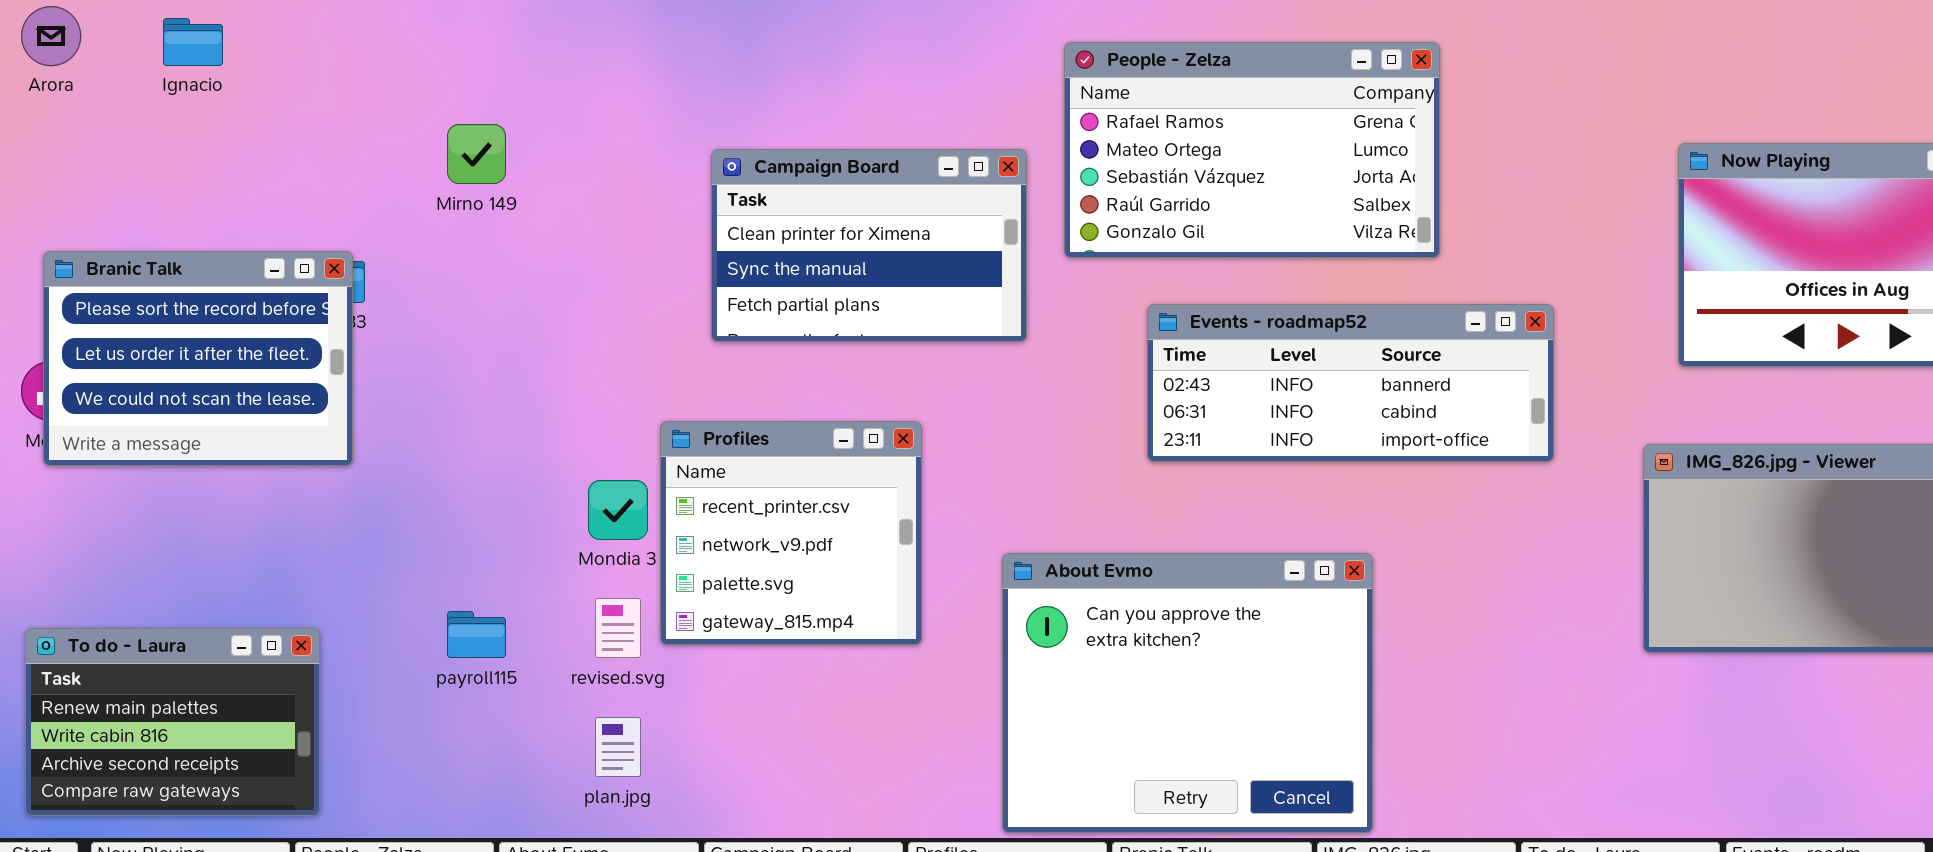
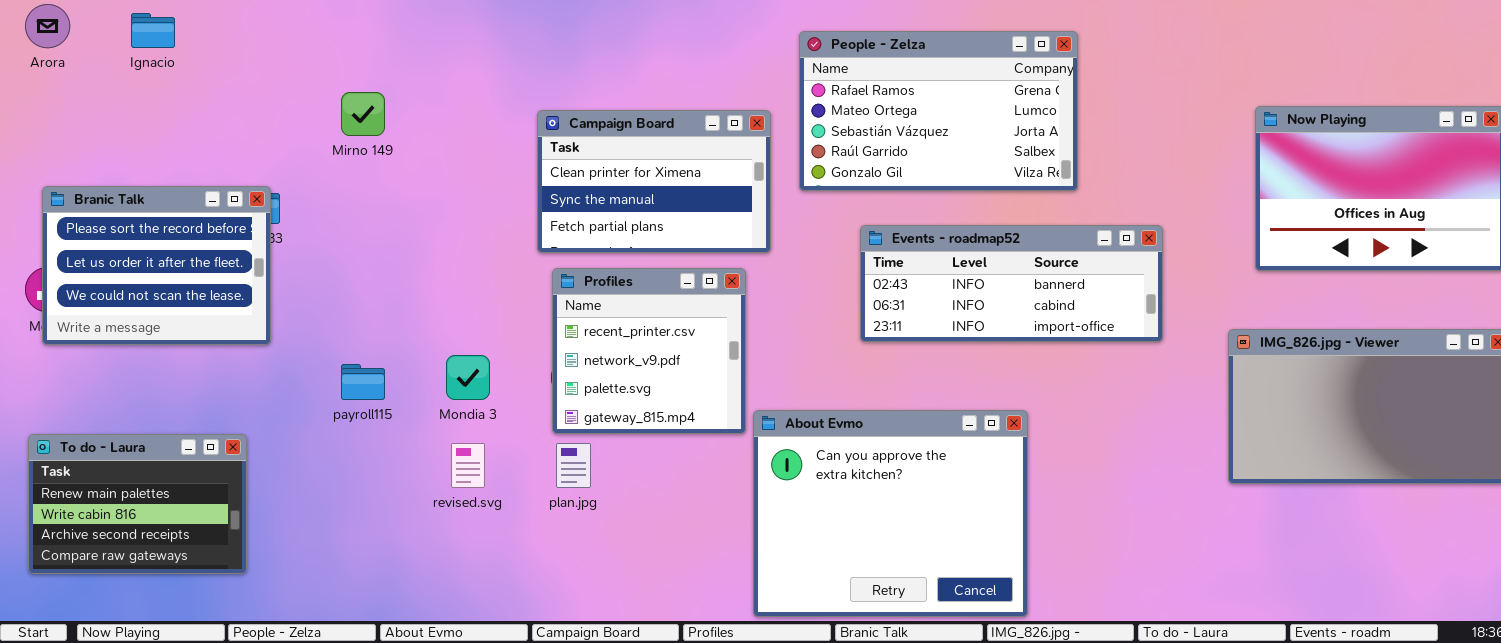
Profiles: [660,421,922,645] -> [552,268,746,434], moved
payroll115: [447,611,506,658] -> [341,364,385,400], moved
To do - Laura: [25,628,320,816] -> [28,434,247,574], moved
plan.jpg: [595,717,641,777] -> [556,443,591,488], moved

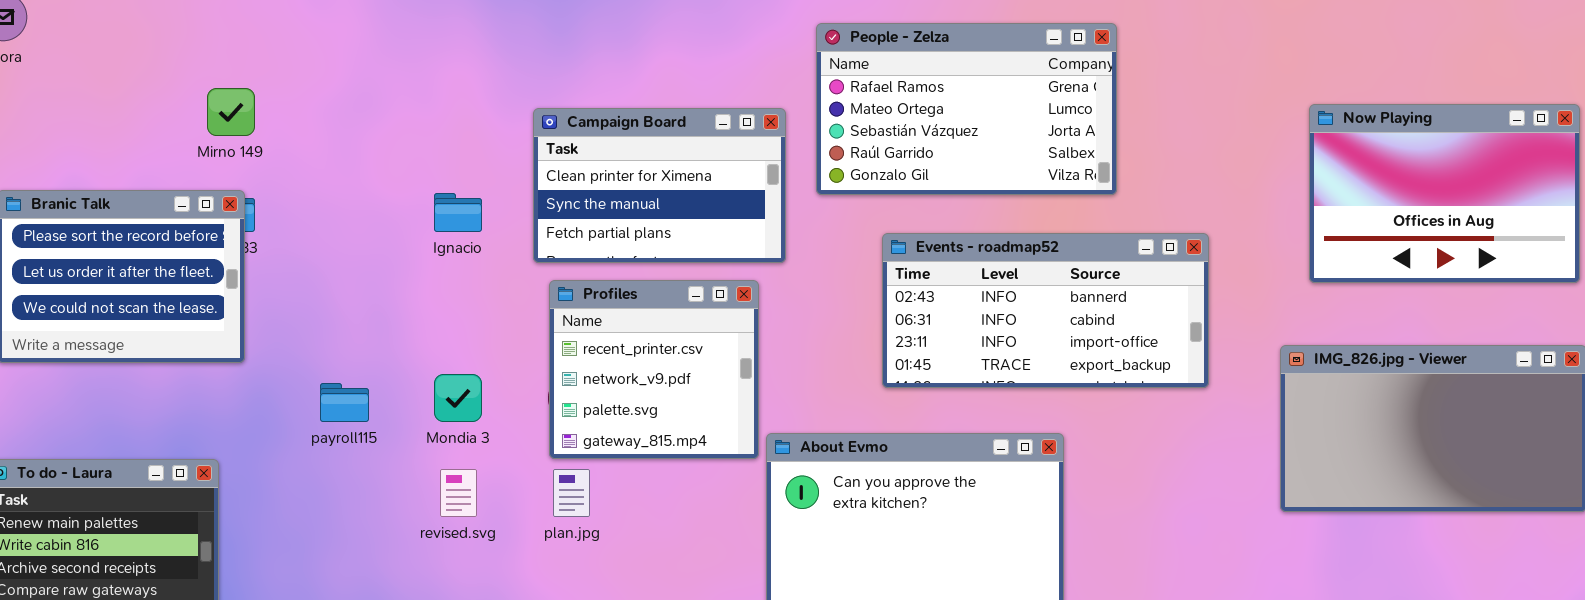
Ignacio: [131,13,175,48] -> [434,193,482,232], moved
Mirno 149: [341,92,385,136] -> [207,88,255,136], moved
Events - roadmap52: [860,225,1163,342] -> [882,233,1209,388], resized

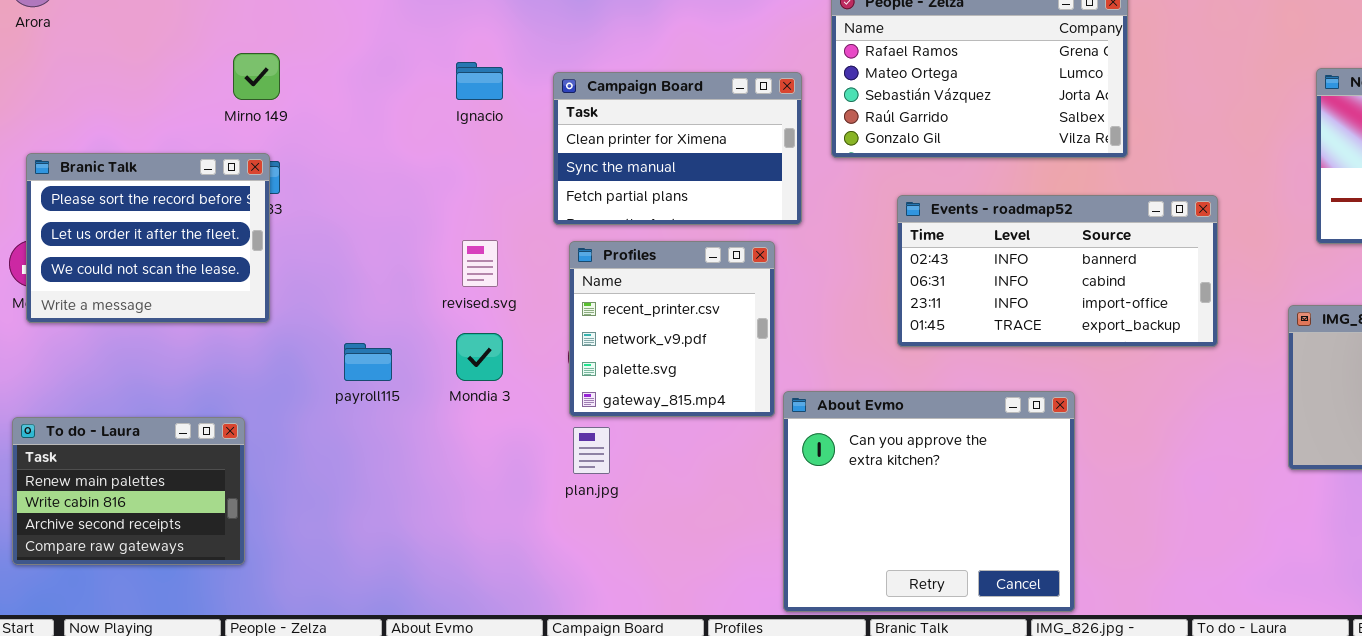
Ignacio: [434,193,482,232] -> [456,62,503,100], moved
revised.svg: [440,469,477,517] -> [462,240,498,287], moved

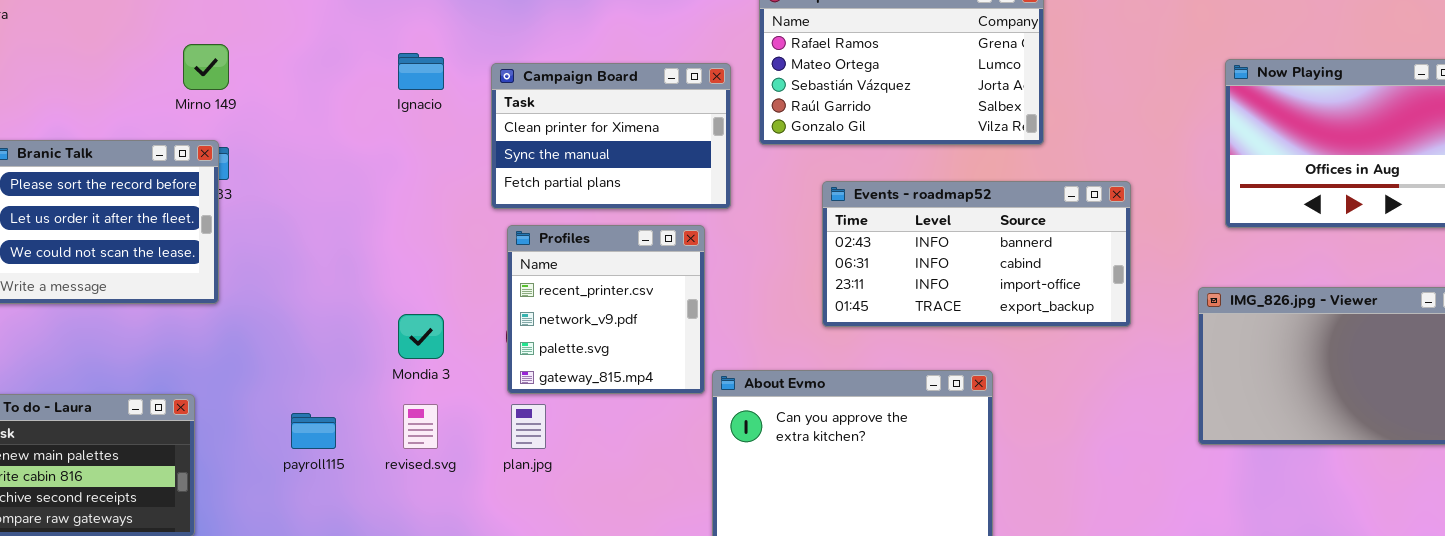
revised.svg: [462,240,498,287] -> [403,404,438,449], moved
payroll115: [344,343,392,381] -> [291,413,336,449], moved

